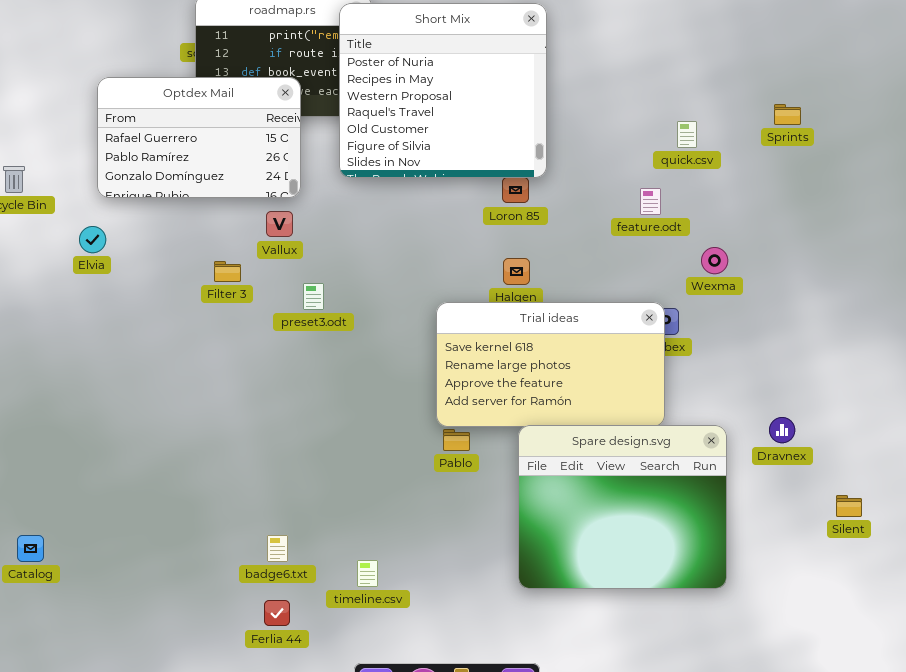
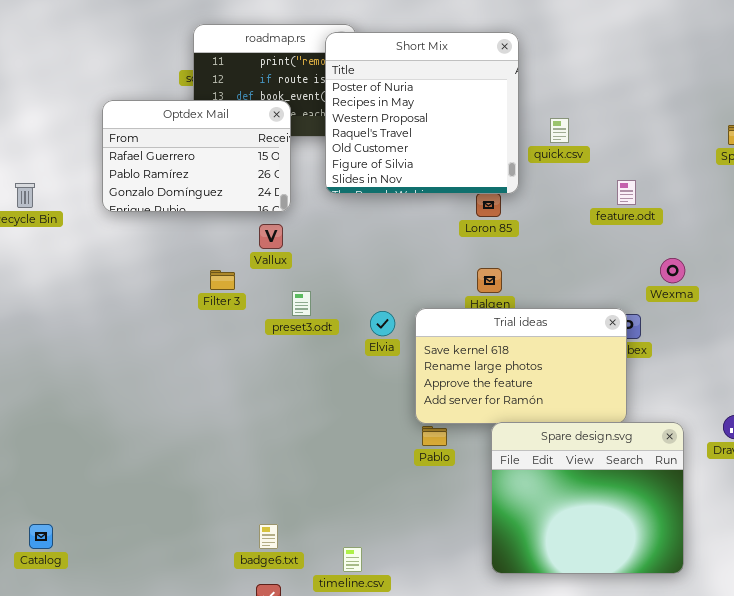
quick.csv: [677,121,697,148] -> [550,118,569,143], moved
feature.odt: [640,188,661,215] -> [617,180,636,205], moved
Elvia: [79,226,106,253] -> [370,311,395,336], moved

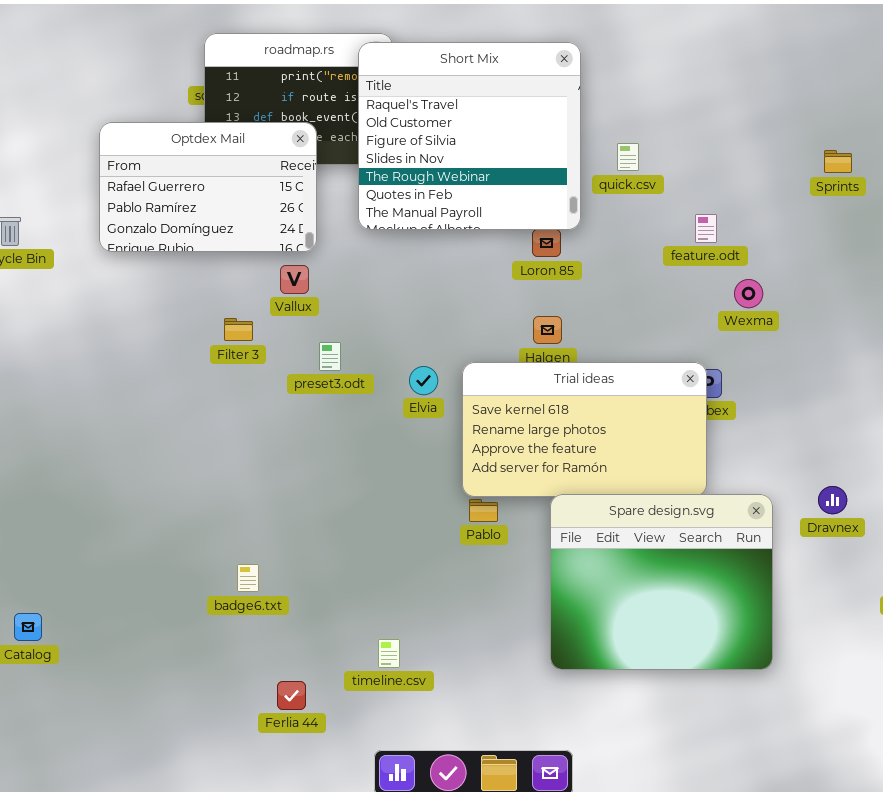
Short Mix: [325,32,519,194] -> [358,42,581,230], scrolled down 3 rows
Wexma: [660,258,685,283] -> [734,279,763,308], moved
badge6.txt: [259,524,278,549] -> [237,564,259,592], moved

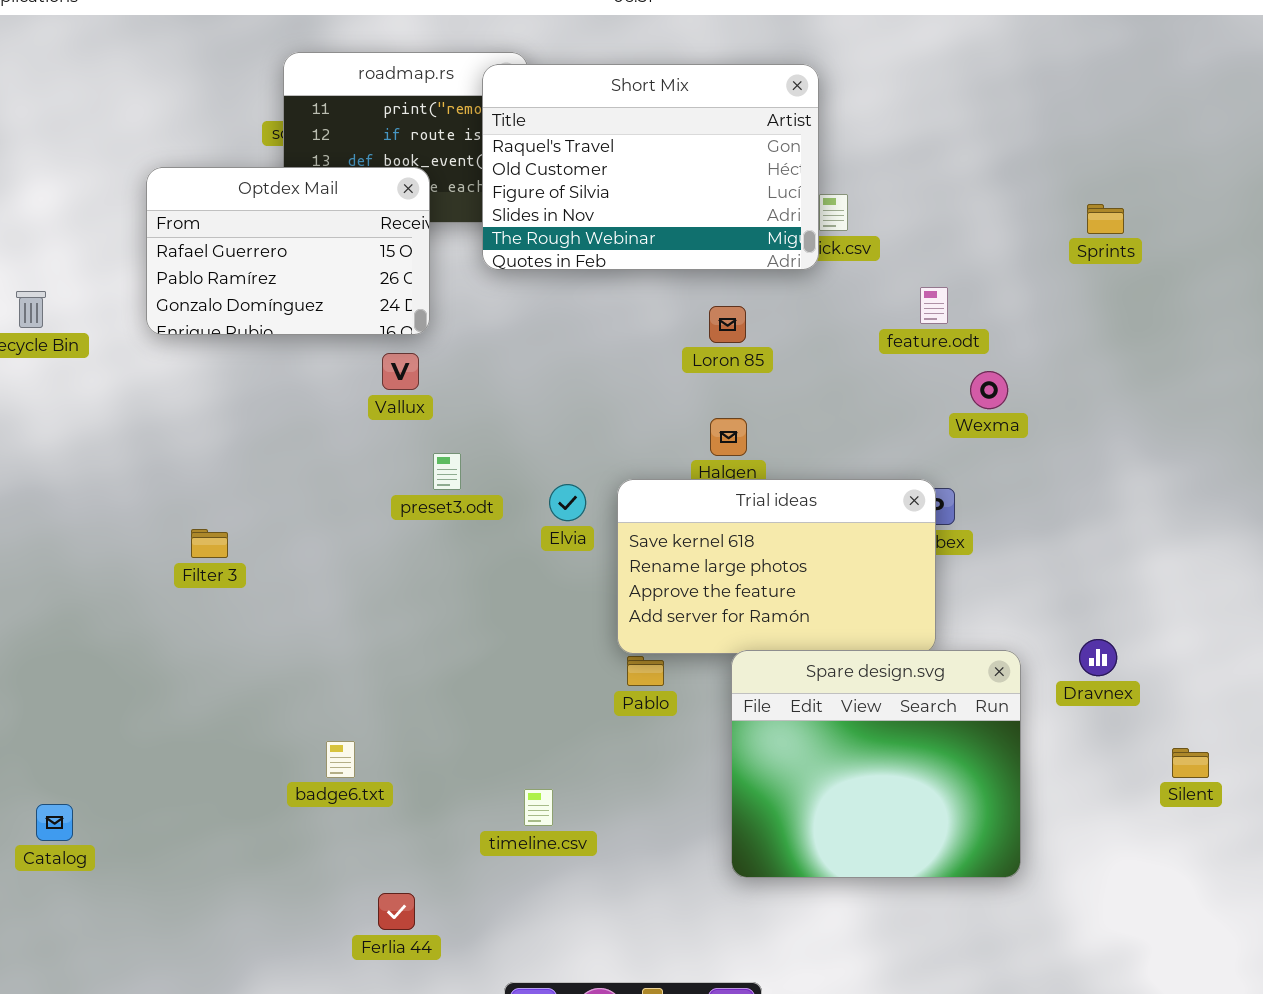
Short Mix: [358,42,581,230] -> [482,64,819,270], resized
Filter 3: [224,318,253,341] -> [191,529,228,558], moved
timeline.csv: [378,639,400,668] -> [524,789,553,826], moved

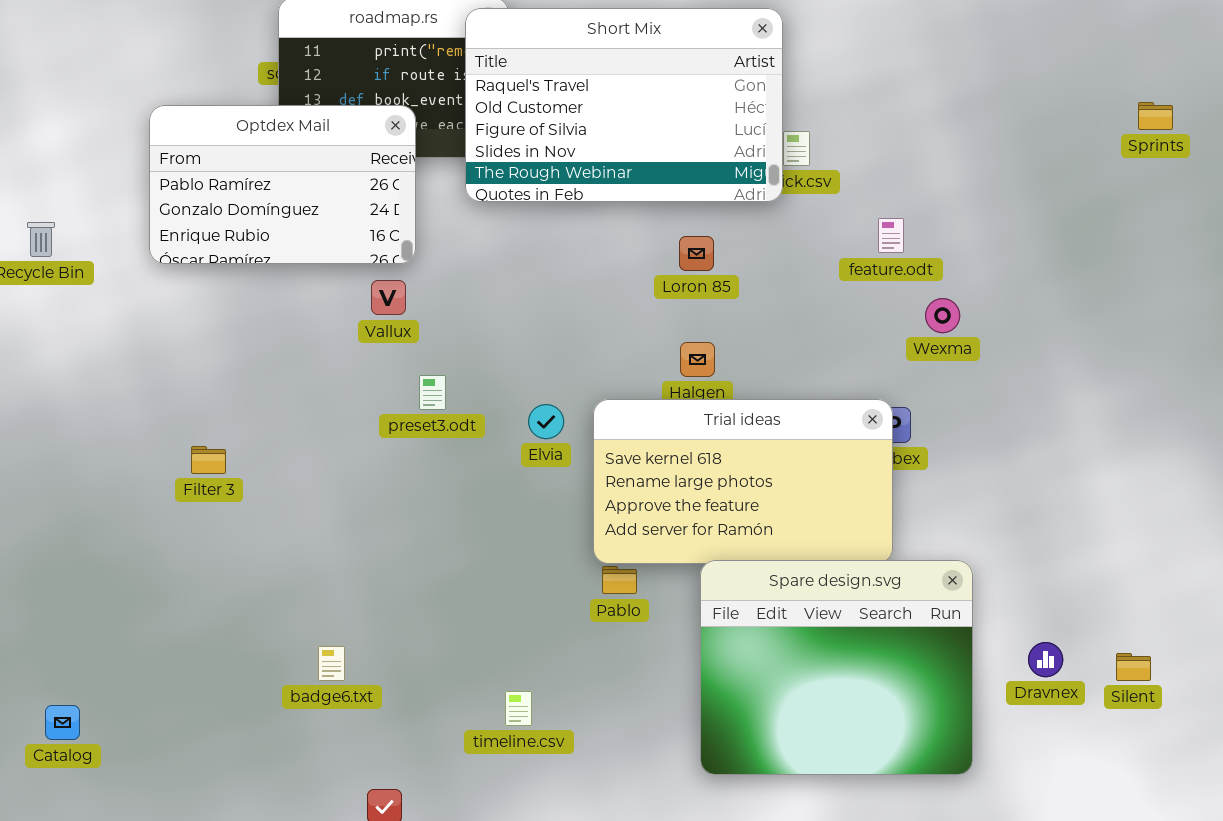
Optdex Mail: [146,167,430,335] -> [149,105,416,264], scrolled down 1 row
Sprints: [1087,204,1124,234] -> [1138,102,1173,130], moved
Dravnex: [1079,639,1117,676] -> [1028,642,1063,677], moved

